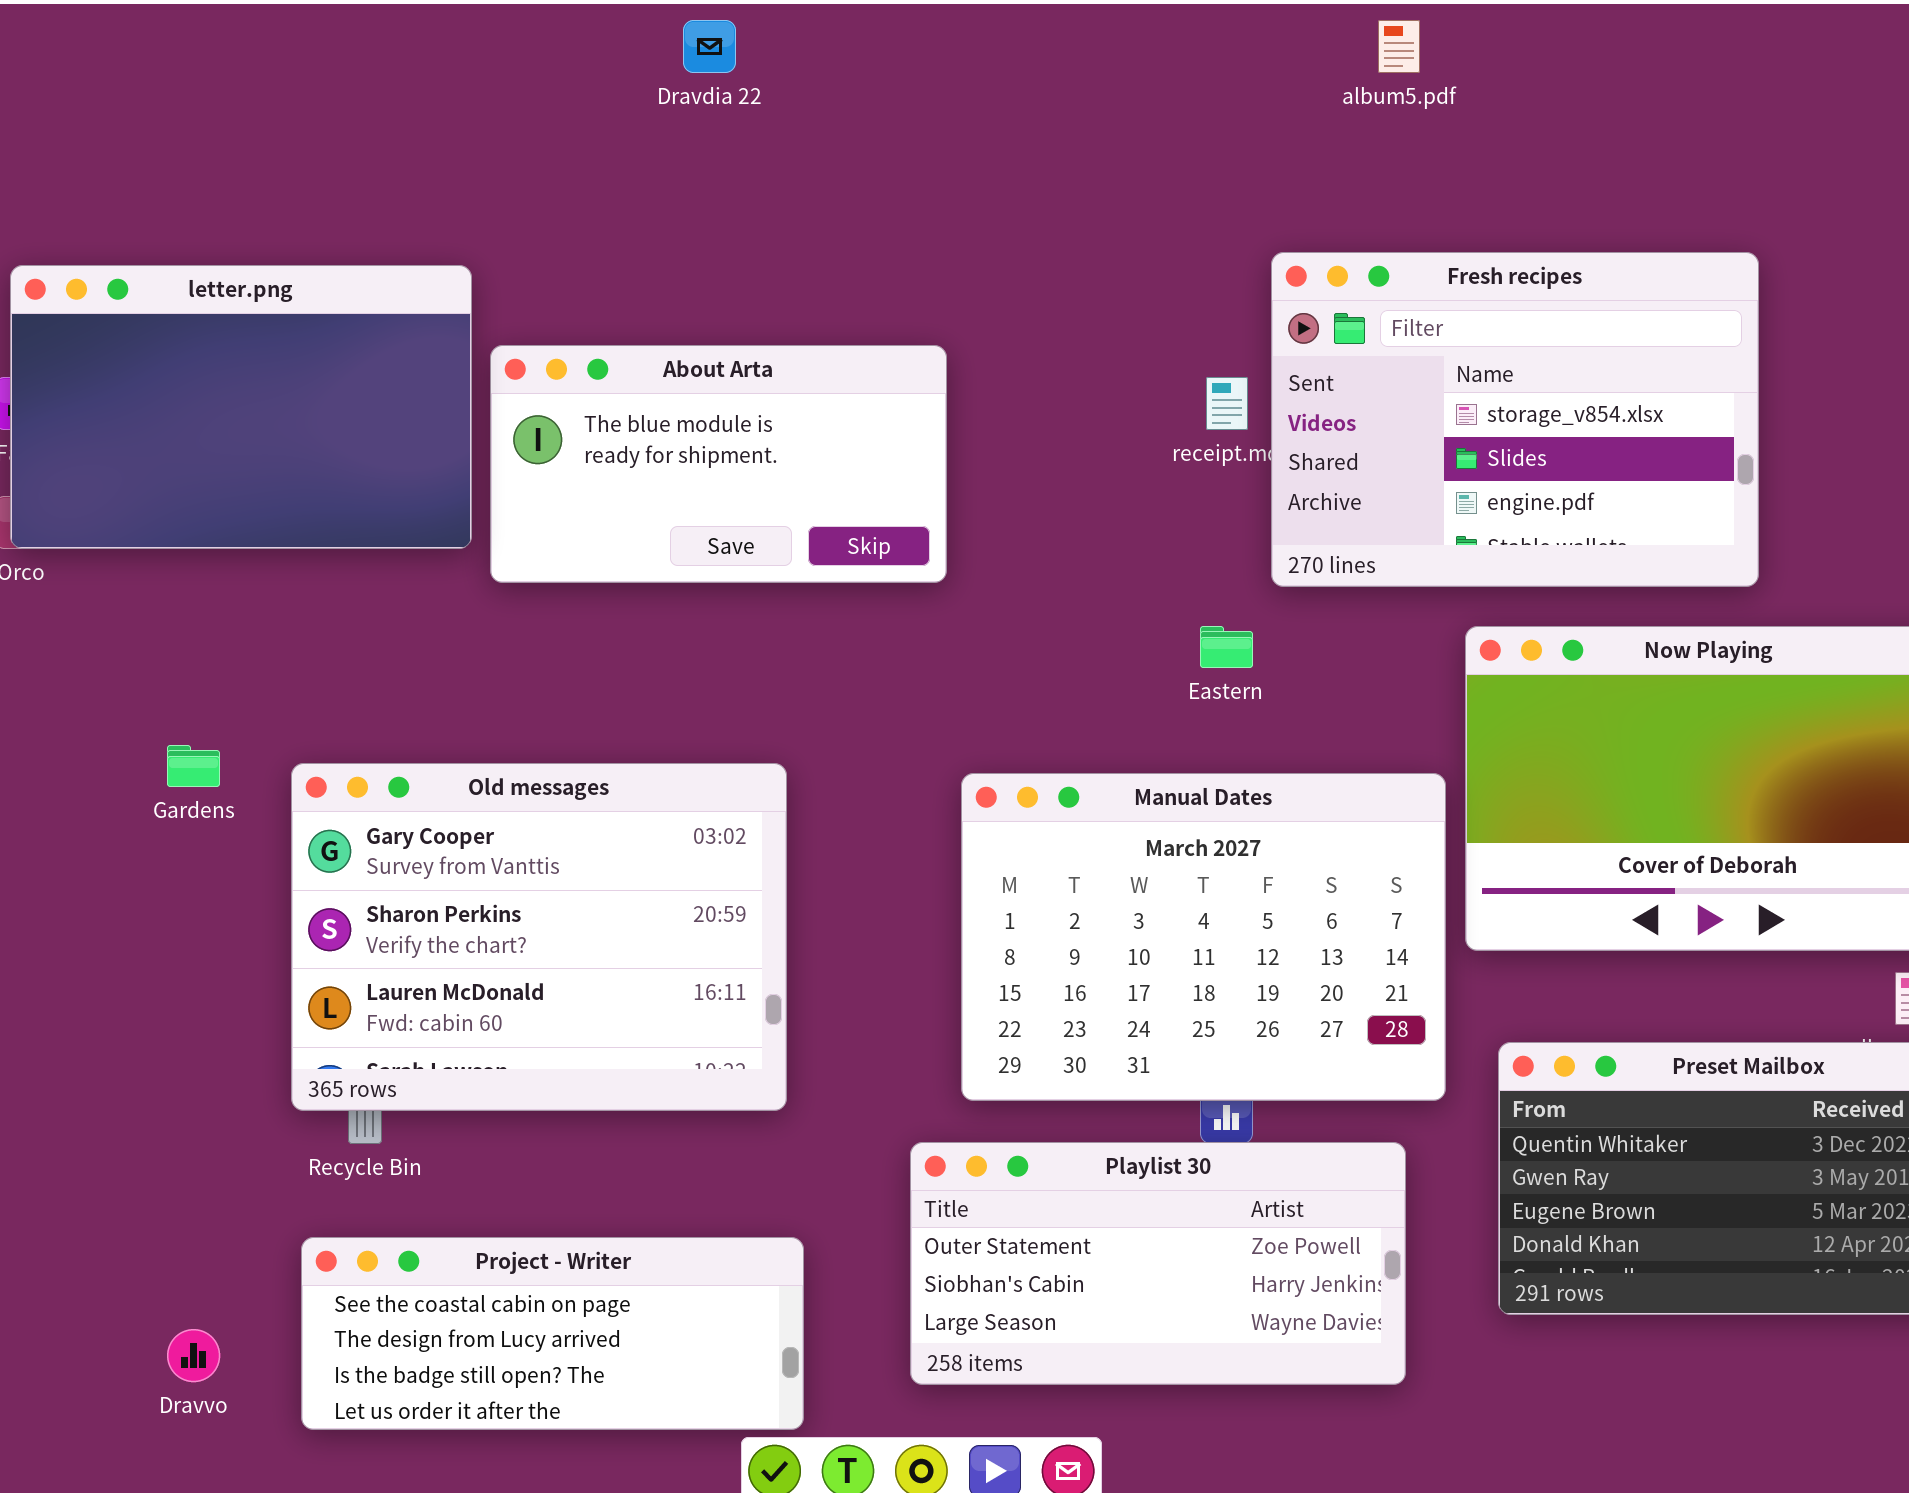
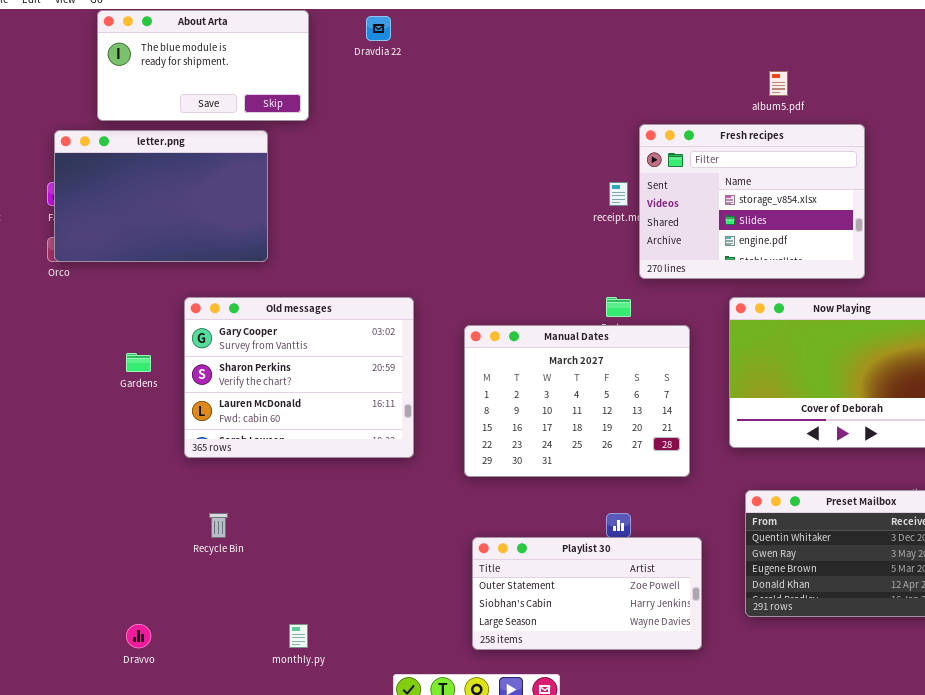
album5.pdf: [1378,20,1420,73] -> [769,71,788,96], moved
About Arta: [490,345,947,583] -> [97,10,309,121], moved
Old messages: [291,763,787,1111] -> [184,297,414,458], moved
Manual Dates: [961,773,1446,1101] -> [464,325,690,477], moved
Project - Writer: [301,1237,804,1430] -> none, closed

